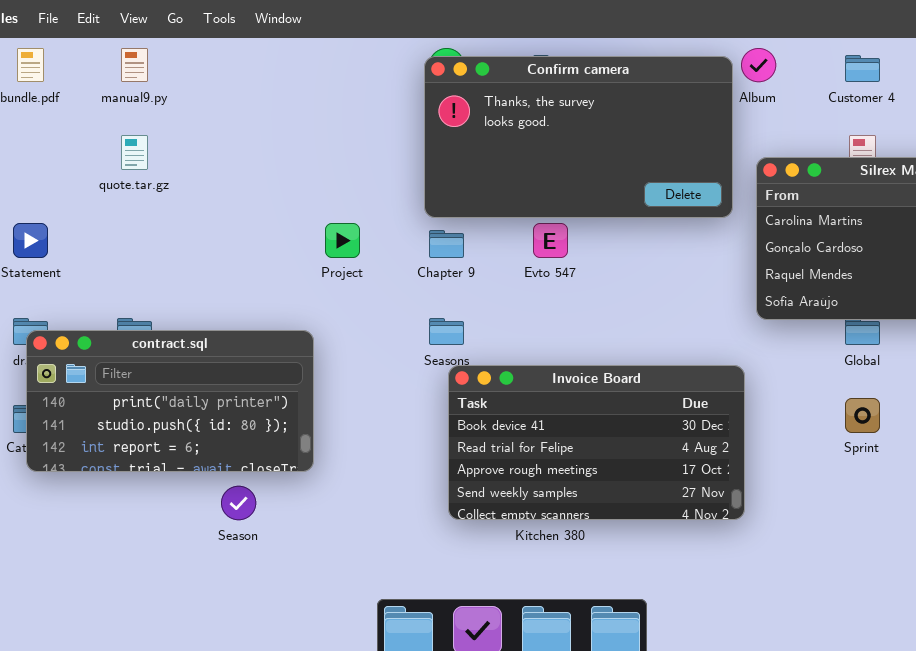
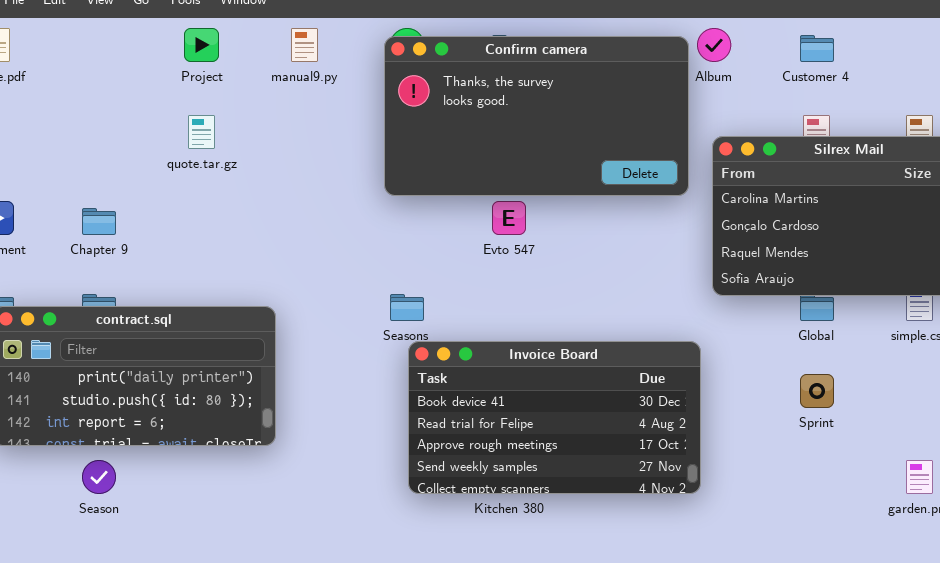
manual9.py: [121,48,148,82] -> [291,28,318,62], moved
quote.tar.gz: [121,135,148,170] -> [188,115,215,149], moved
Project: [325,223,360,258] -> [184,28,219,62], moved
Chapter 9: [429,230,464,258] -> [82,208,116,235], moved
Season: [221,486,256,520] -> [82,460,116,494], moved

